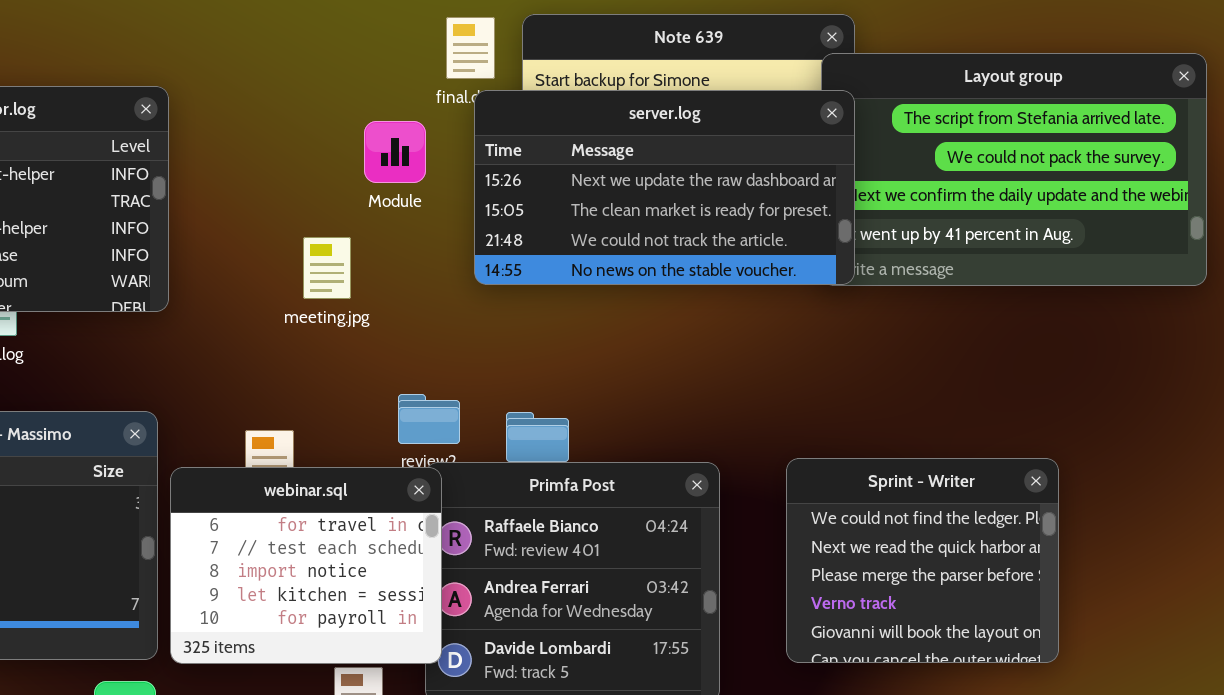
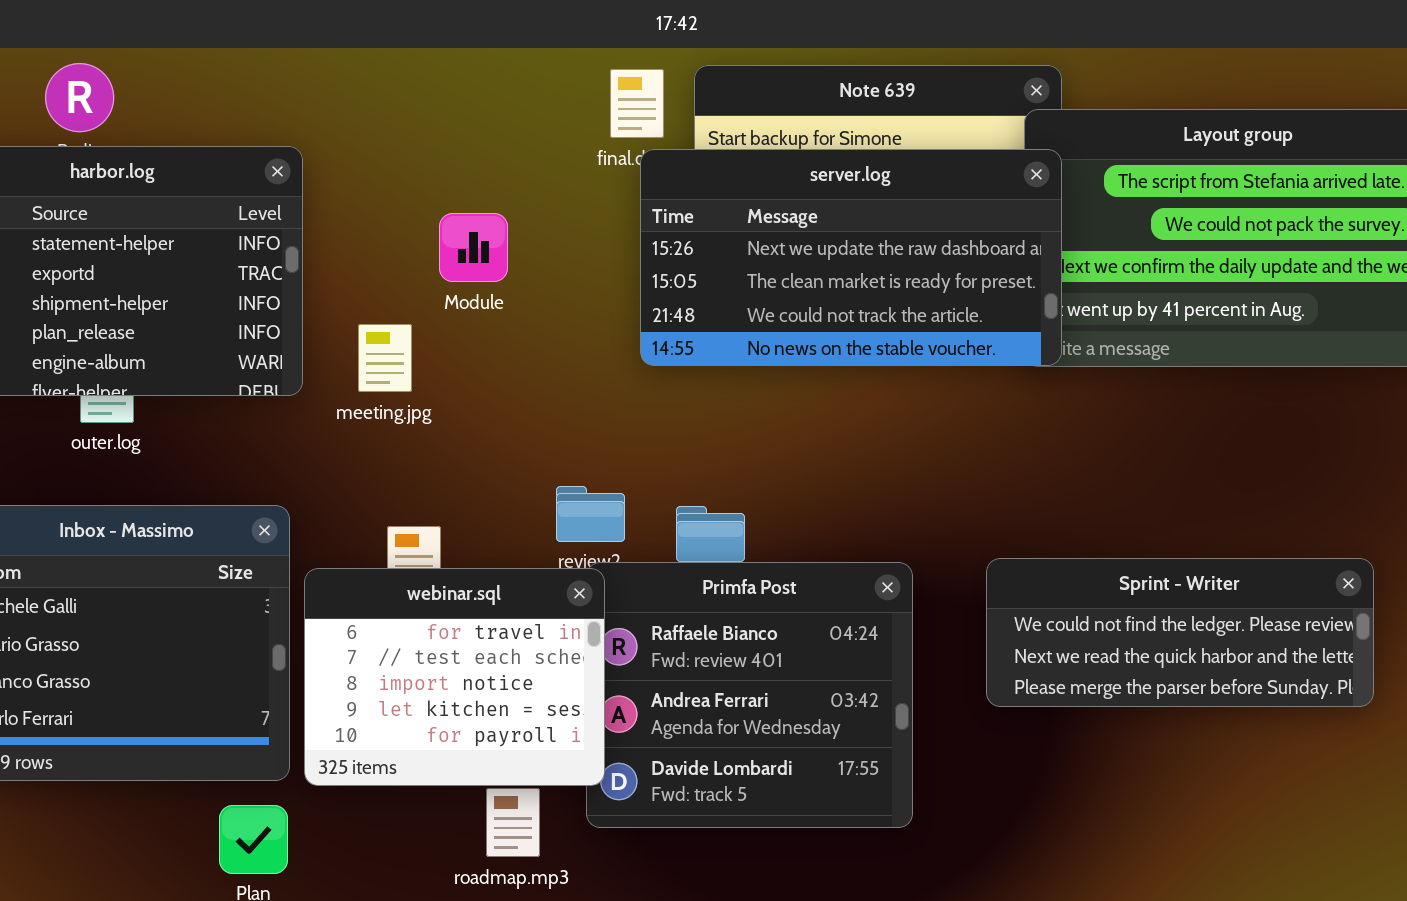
Module: [364,121,426,183] -> [439,213,508,282], moved
meeting.jpg: [303,237,351,299] -> [358,324,412,392], moved
Sprint - Writer: [786,458,1059,663] -> [986,558,1374,707], resized

